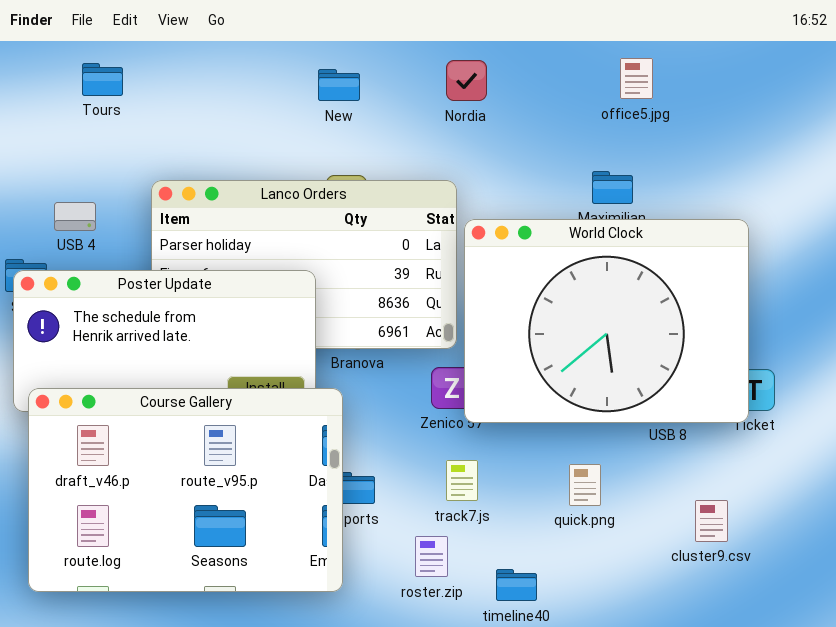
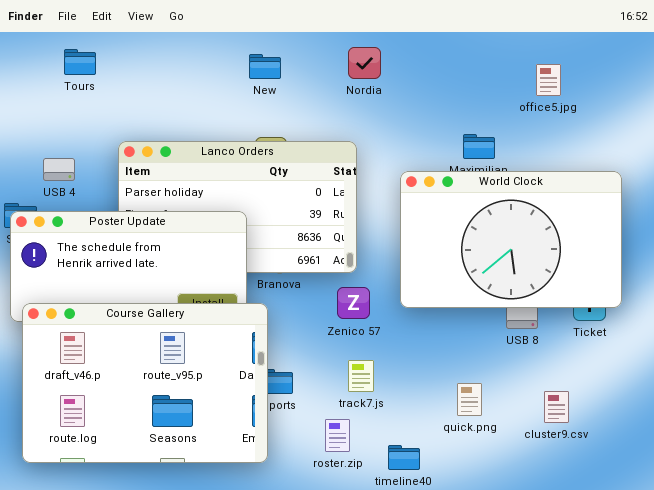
office5.jpg: [620,58,653,99] -> [536,64,561,96], moved
World Clock: [464,219,749,423] -> [400,171,622,308], moved, resized
quick.png: [569,464,601,506] -> [457,383,482,416], moved

